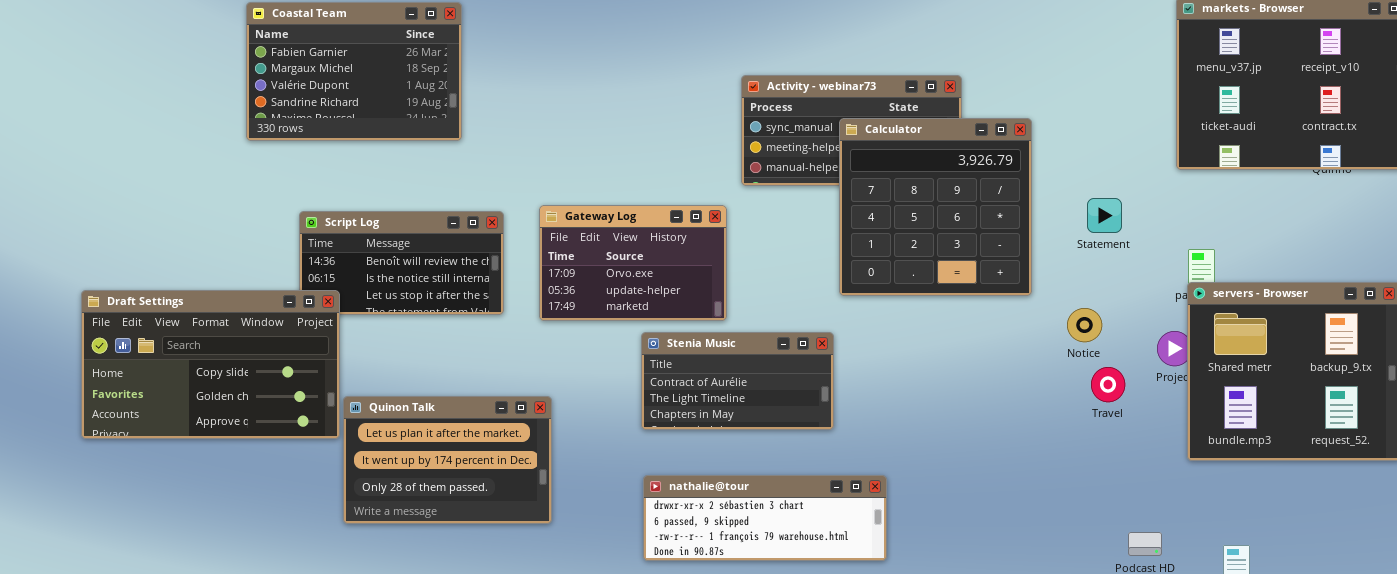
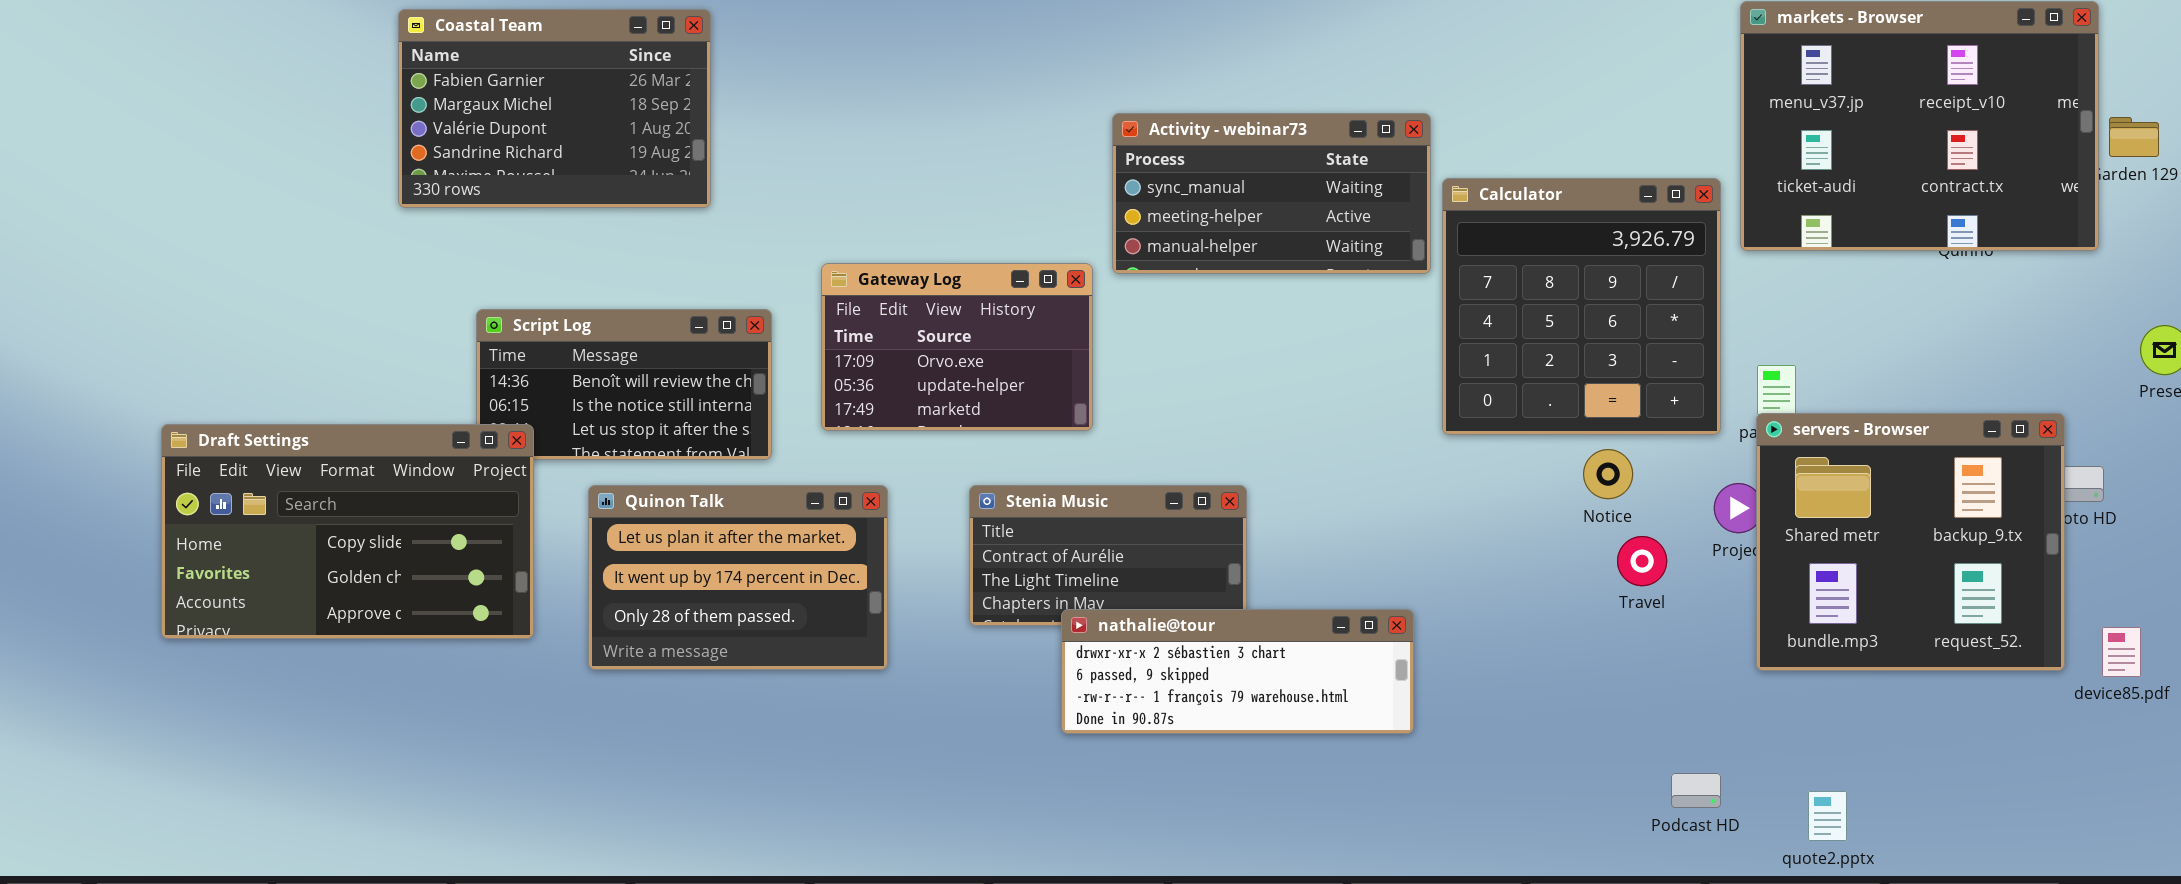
Calculator: [839,118,1032,296] -> [1442,178,1721,435], moved
Gateway Log: [539,205,727,321] -> [821,263,1093,431], moved
Quinon Talk: [343,396,552,524] -> [588,485,888,670], moved
nathalie@tour: [643,475,887,561] -> [1061,609,1414,734], moved

